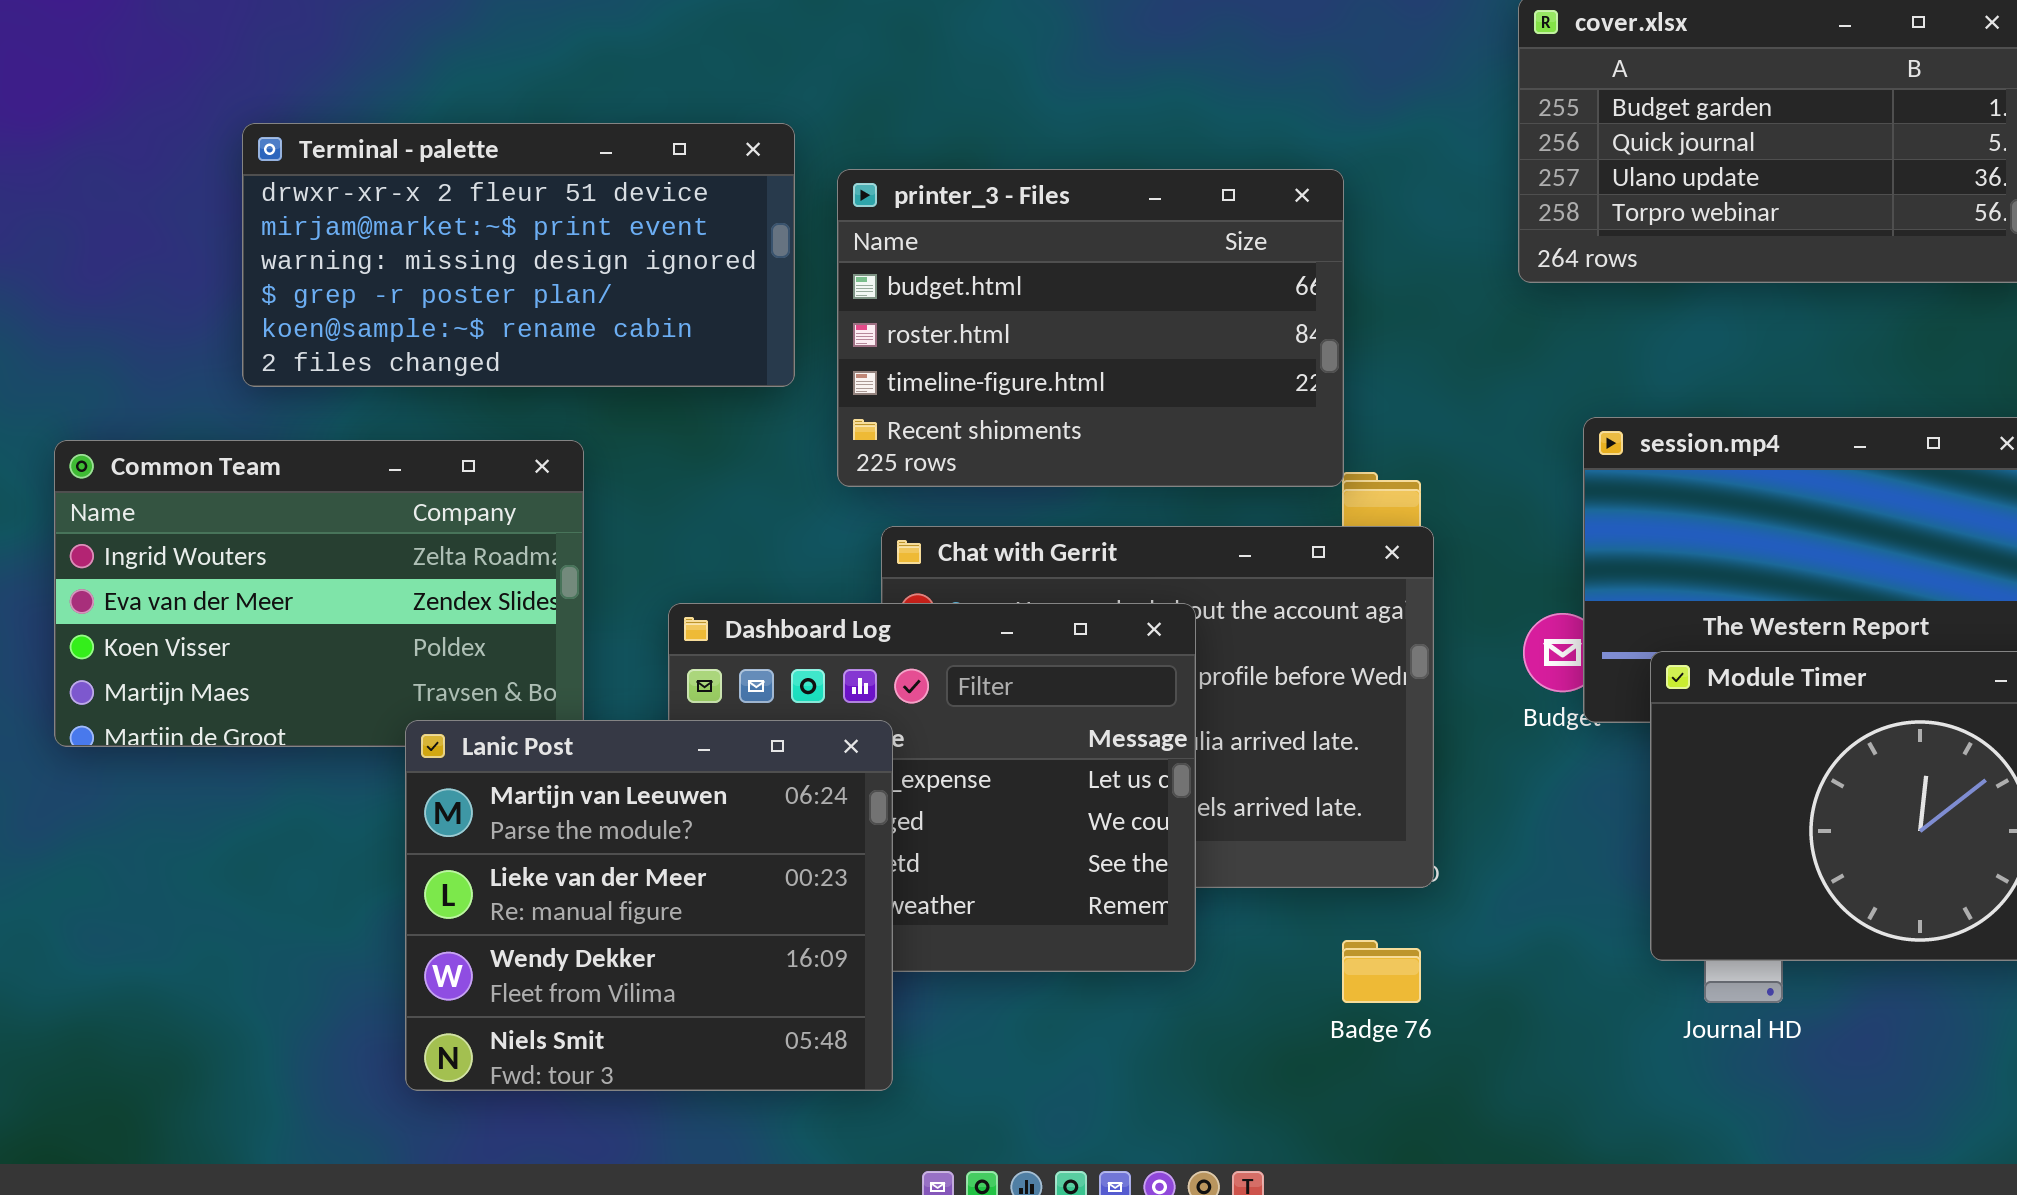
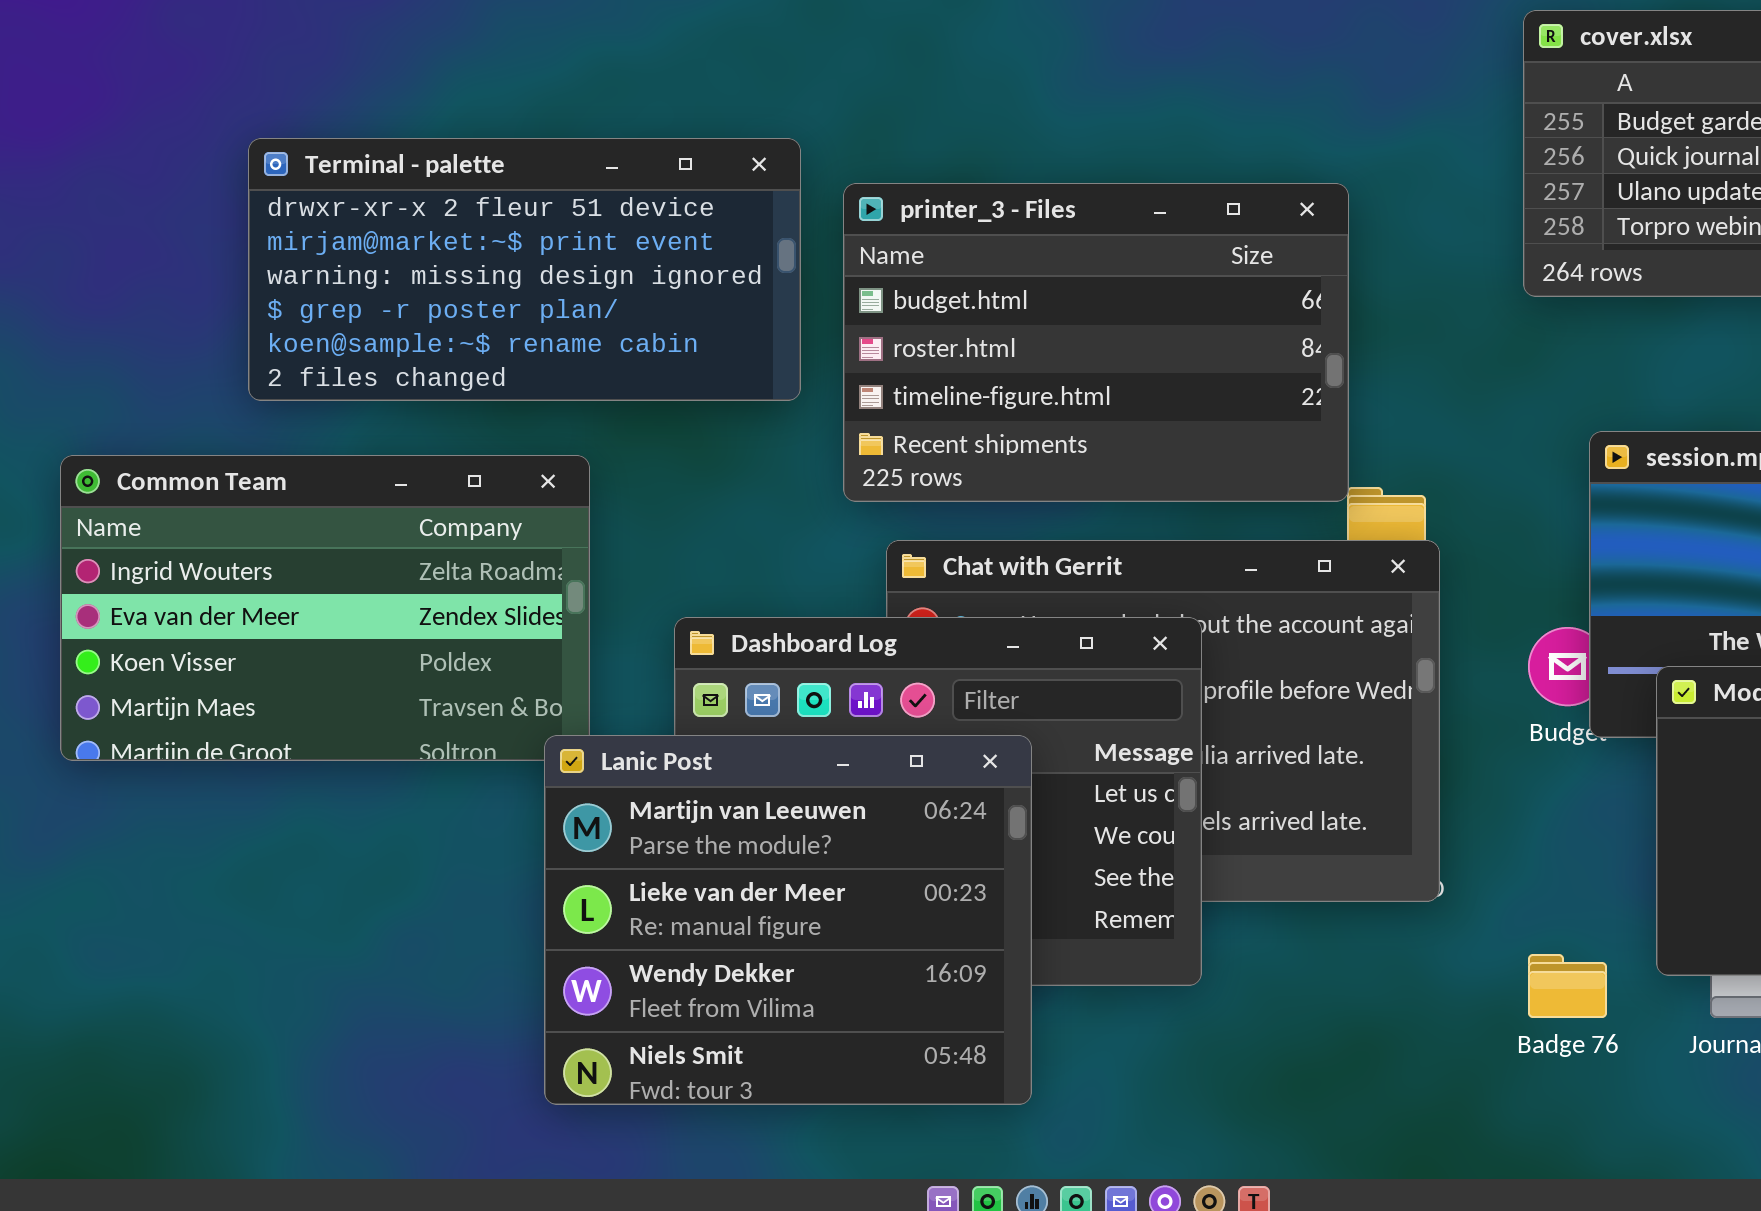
Lanic Post: [405,720,893,1091] -> [544,735,1032,1105], moved
Badge 76: [1342,940,1421,1003] -> [1528,954,1607,1018], moved

